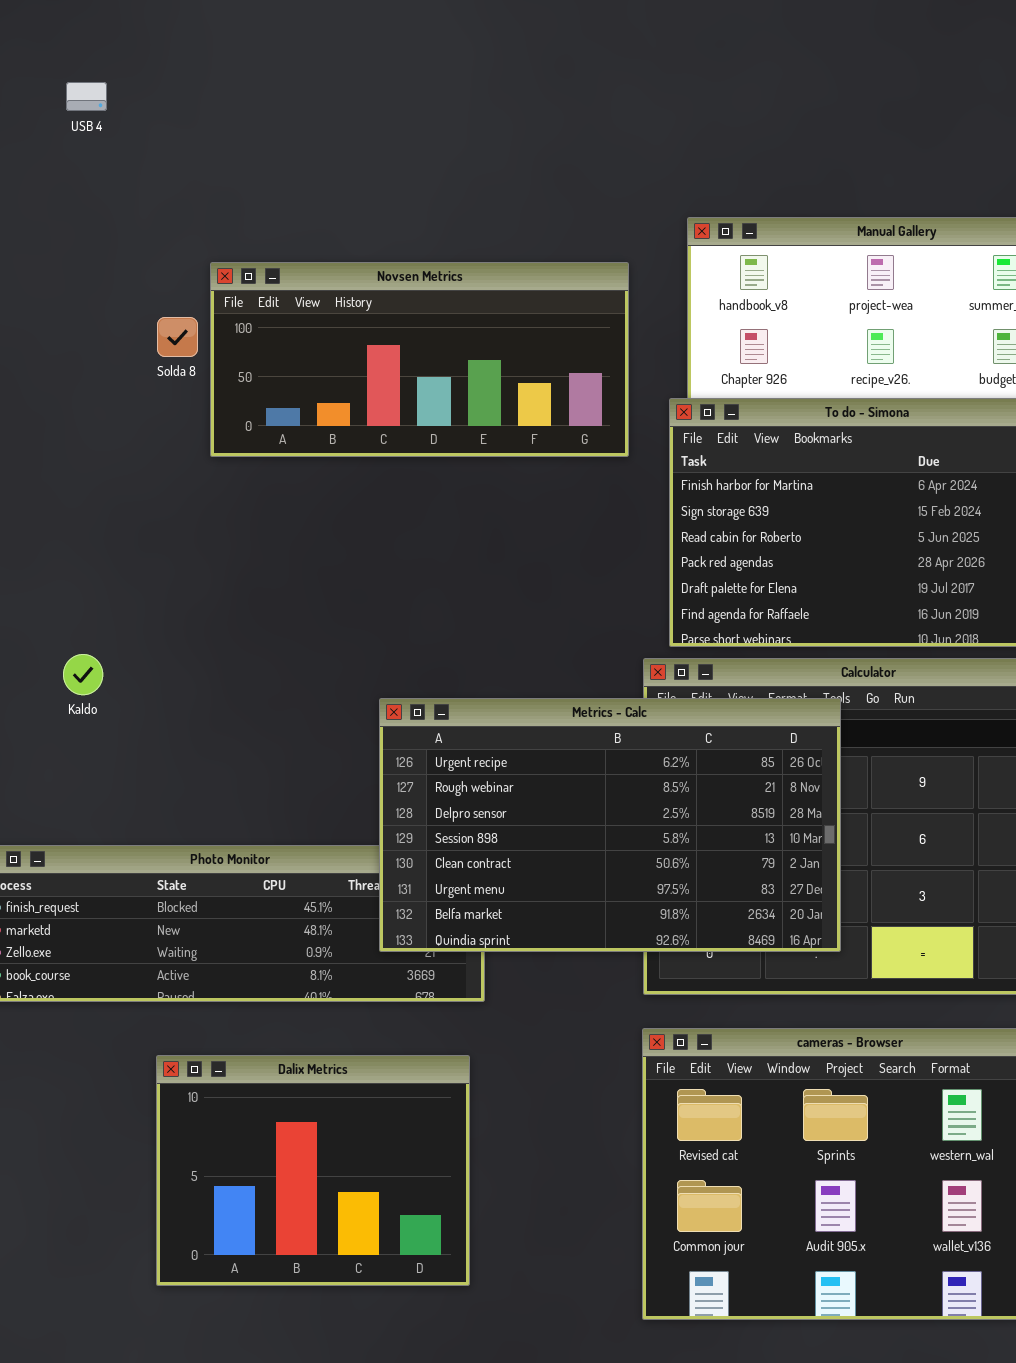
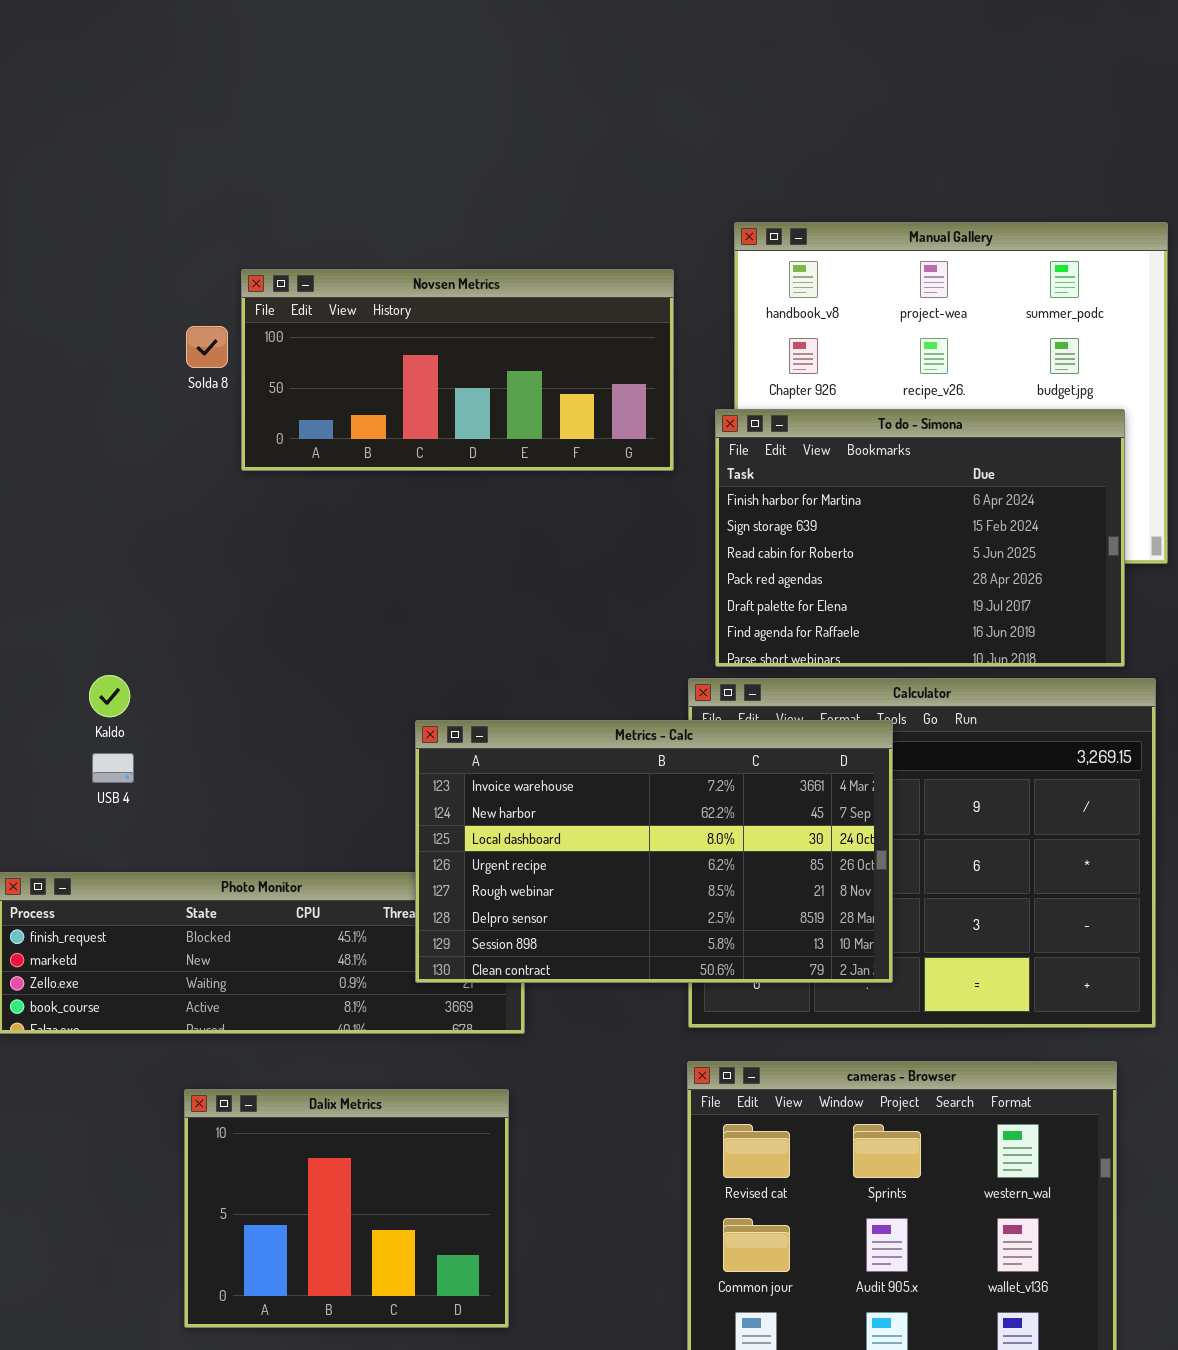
USB 4: [66,82,107,111] -> [92,753,134,783], moved
Metrics - Calc: [379,698,841,952] -> [415,720,893,983], scrolled up 3 rows

